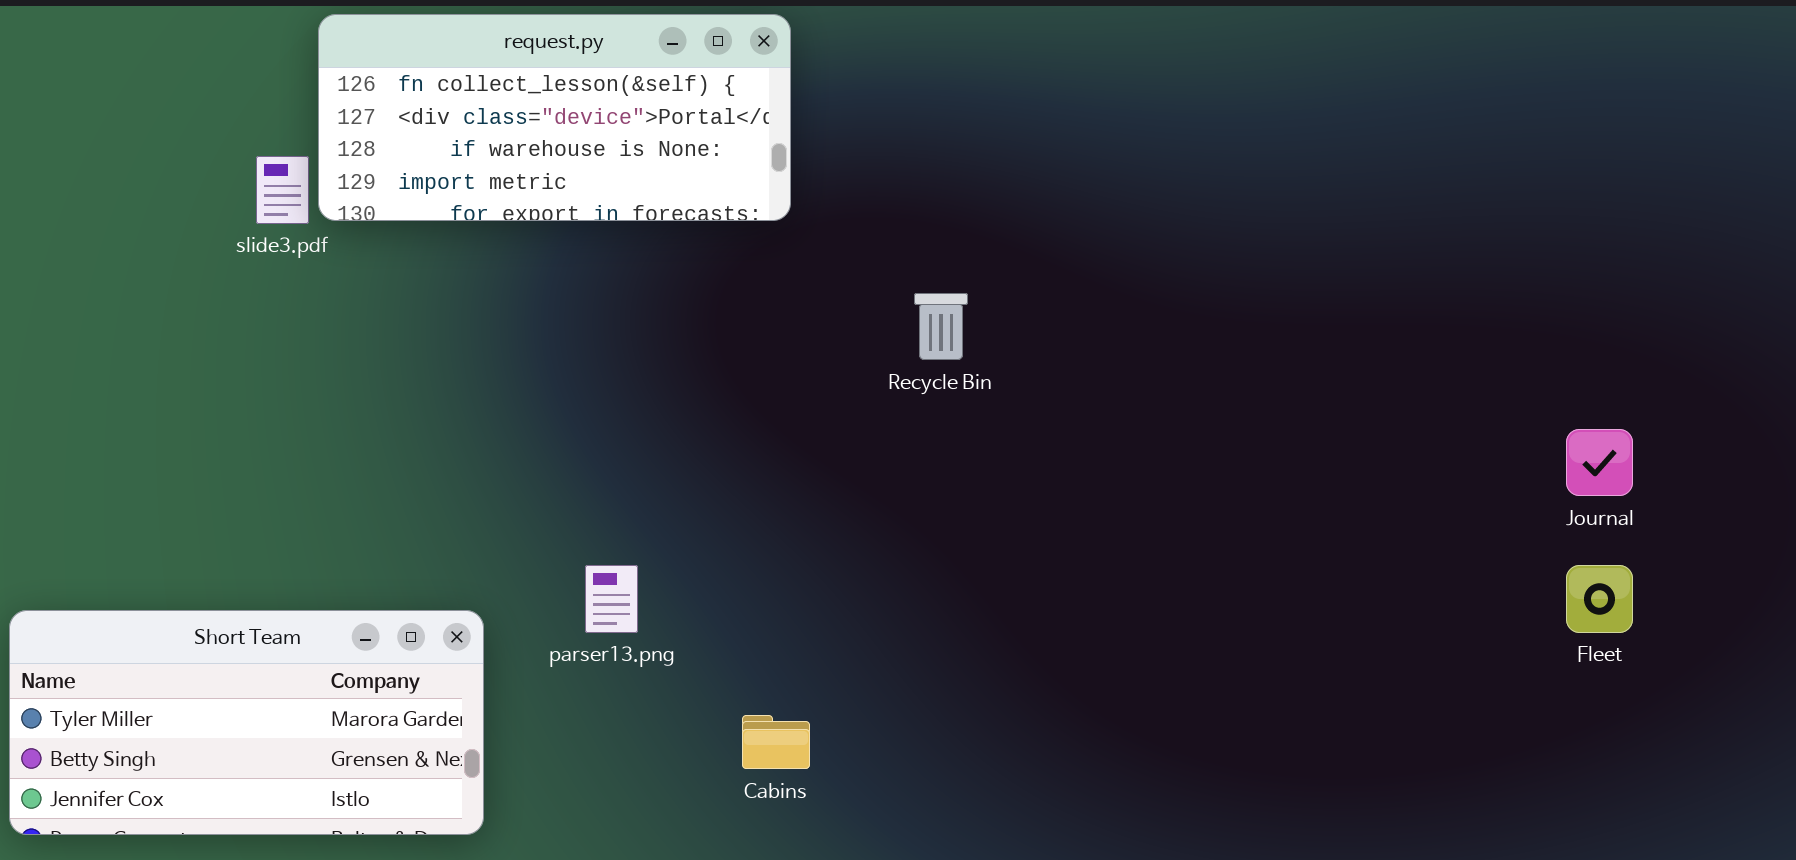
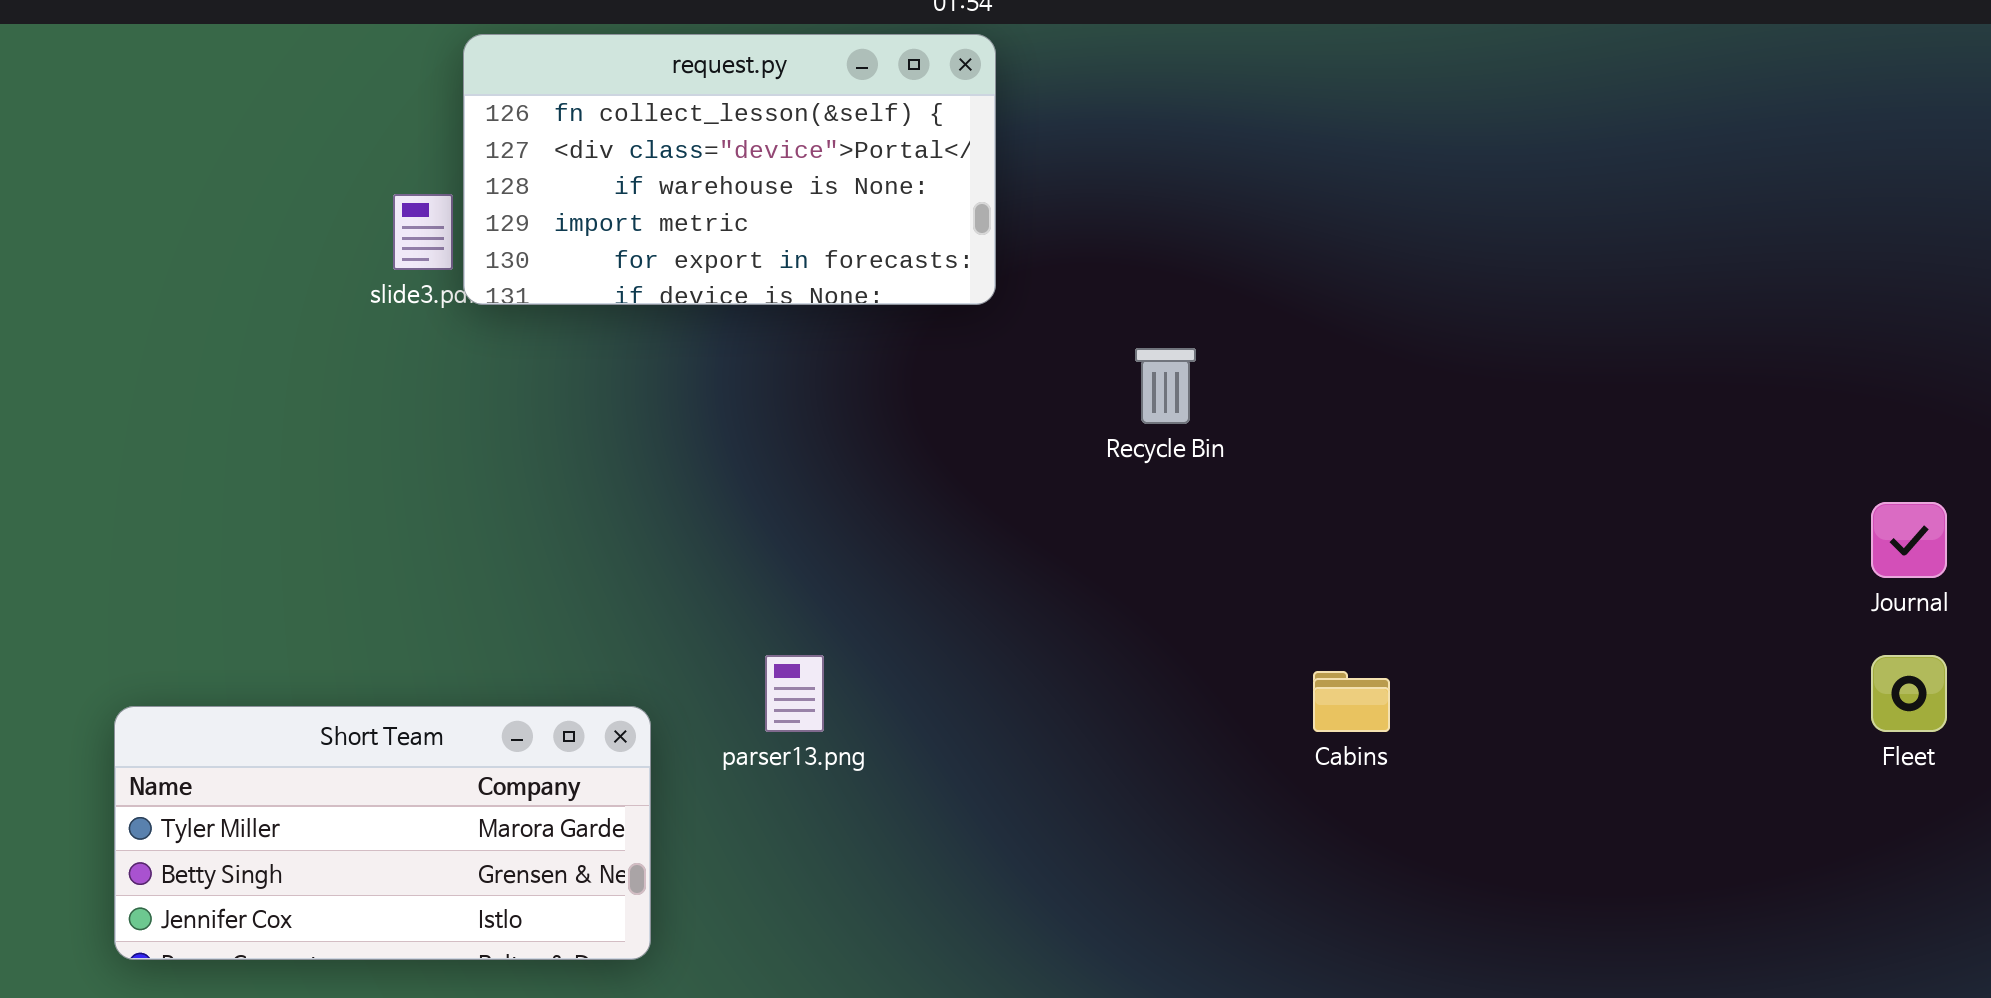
request.py: [318,14,791,221] -> [463,34,996,305], resized
Cabins: [742,715,810,769] -> [1313,671,1390,732], moved

